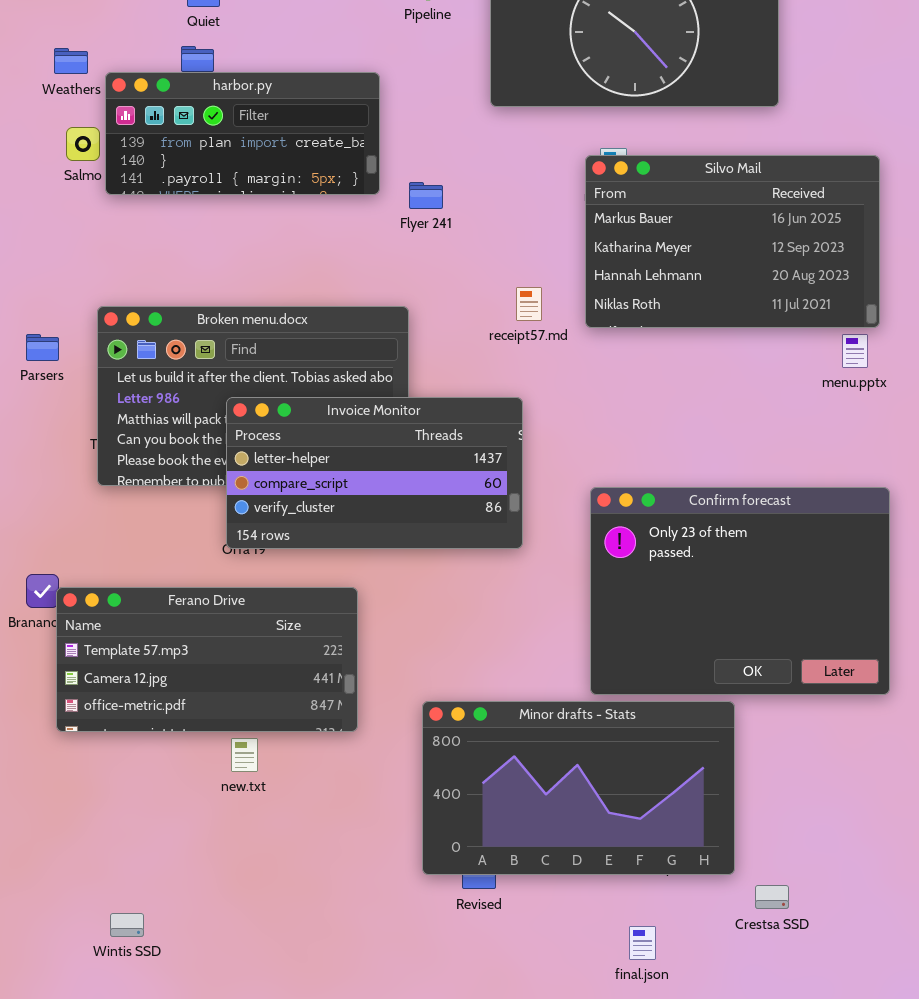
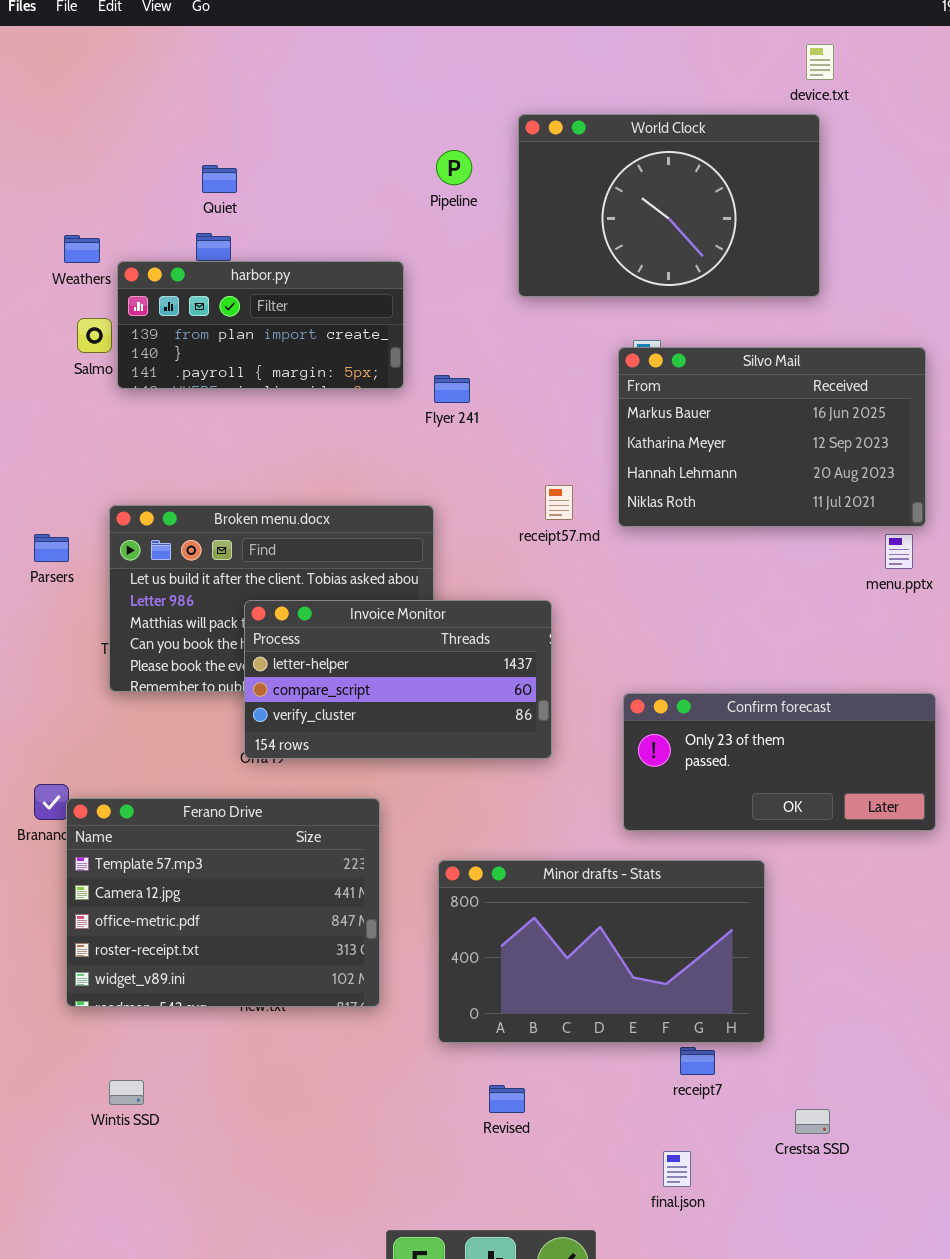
Confirm forecast: [590,487,890,695] -> [623,693,936,831], resized
Ferano Drive: [56,587,358,732] -> [66,798,380,1007], resized
Minor drafts - Stats: [422,701,735,875] -> [438,860,765,1043], moved
Wintis SSD: [110,913,144,937] -> [109,1080,144,1105], moved

